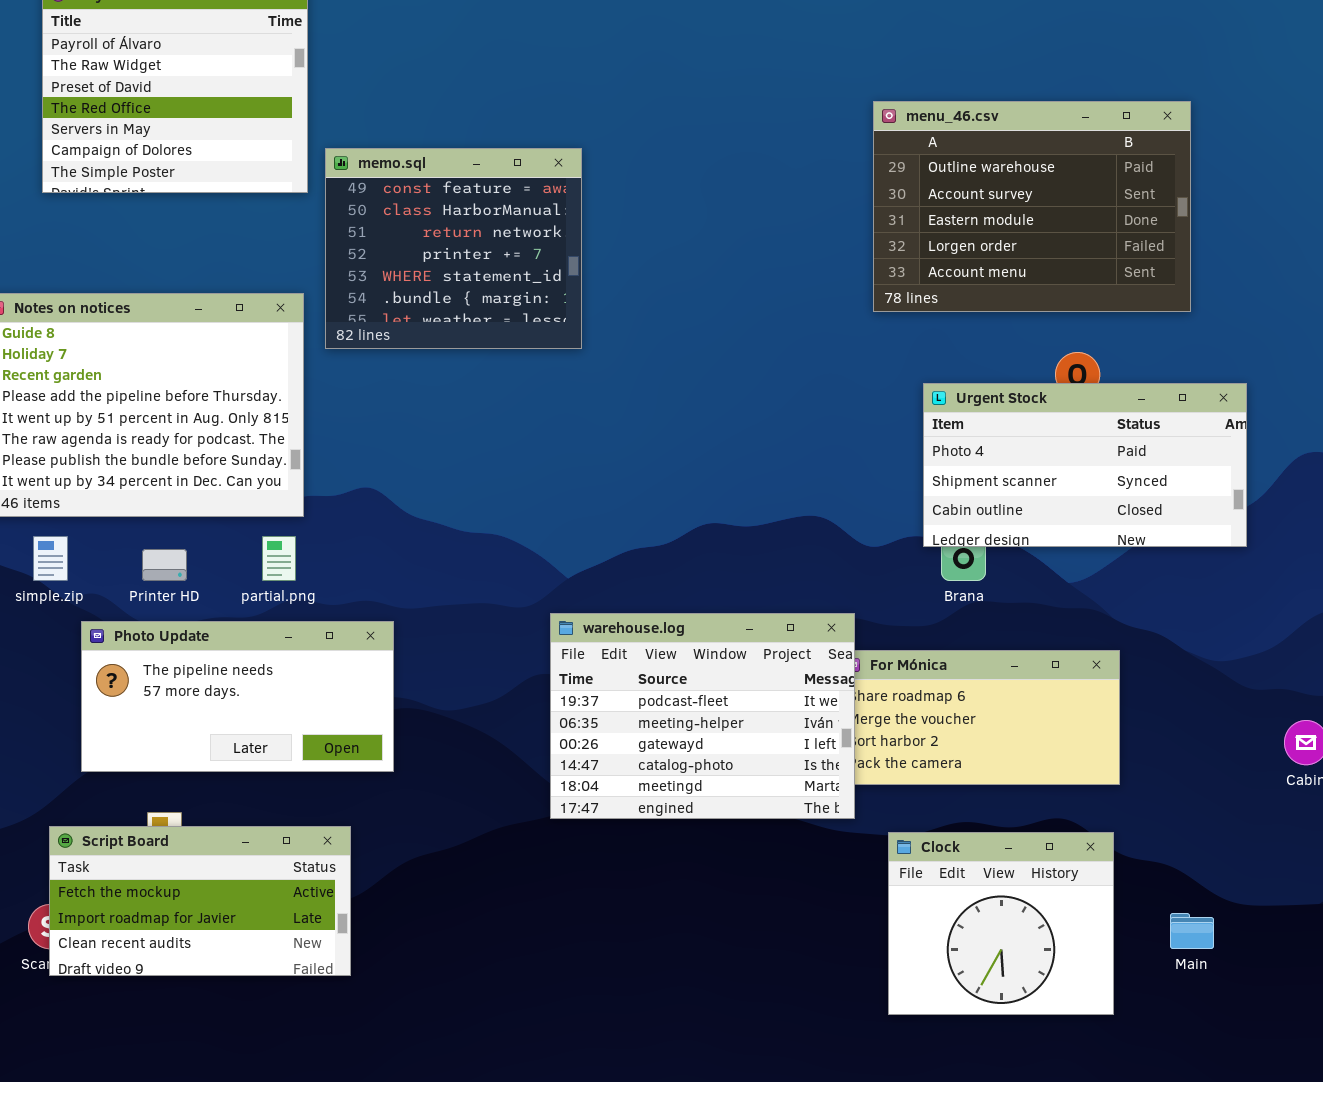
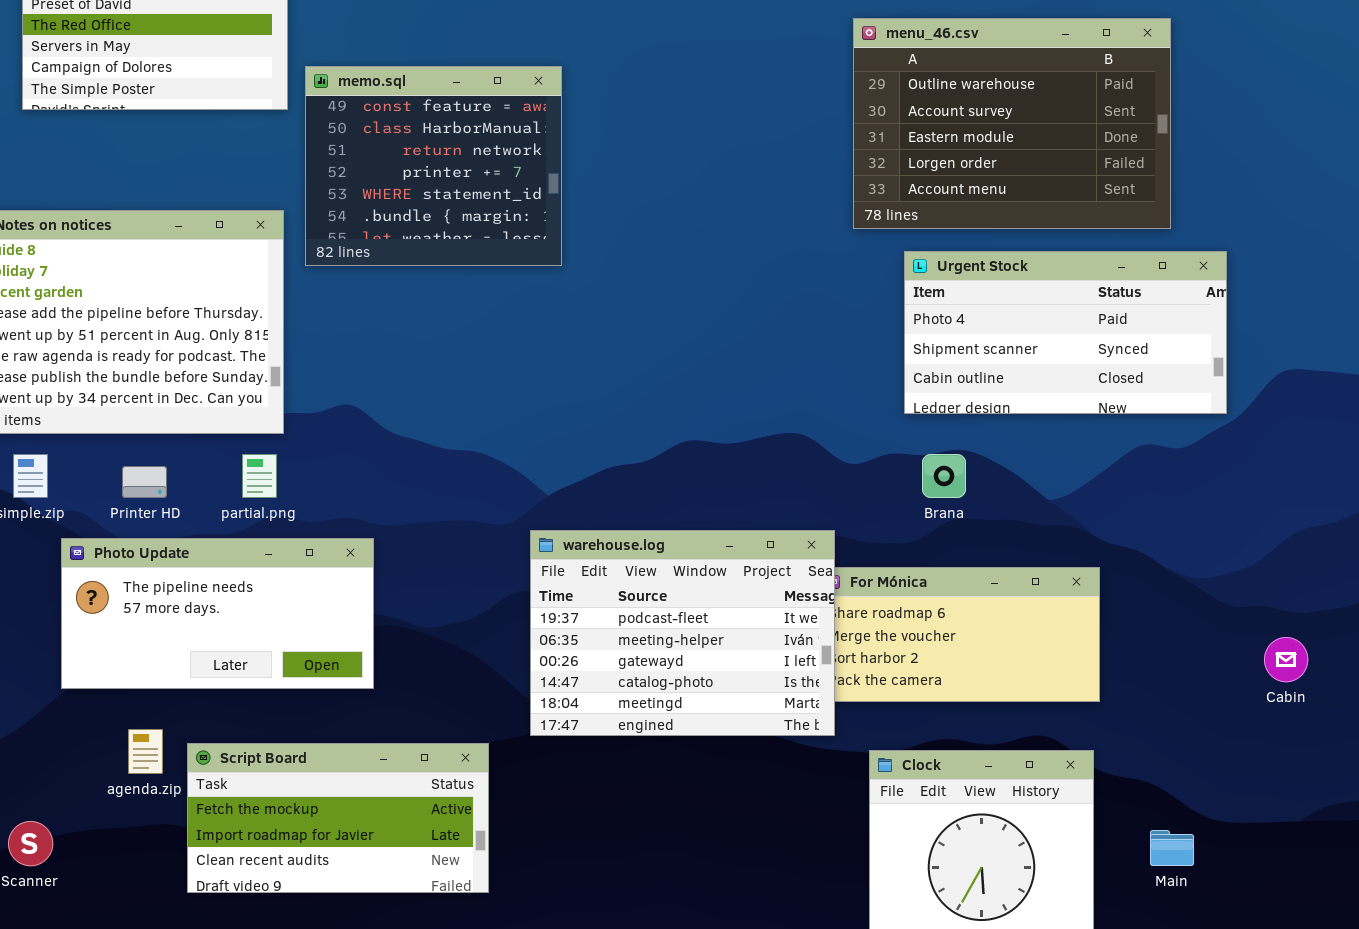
Urgent Stock: [923,383,1247,547] -> [904,251,1227,414], moved
Script Board: [49,826,351,976] -> [187,743,489,893], moved

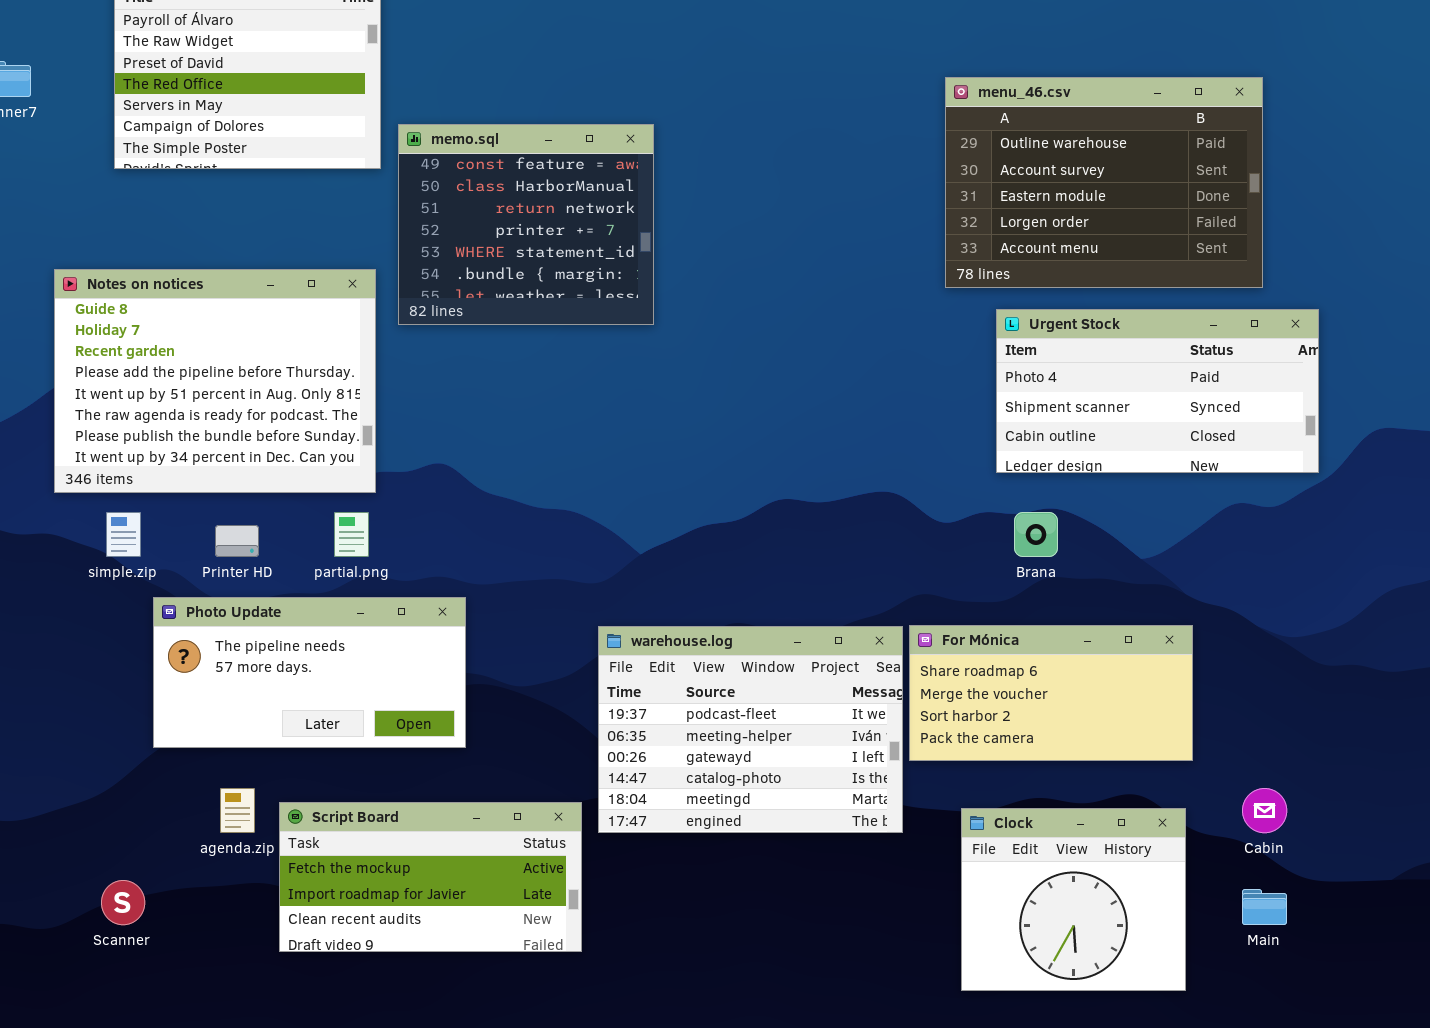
warehouse.log: [530,530,835,736] -> [598,626,903,833], moved
Cabin: [1264,637,1308,682] -> [1242,788,1287,833], moved

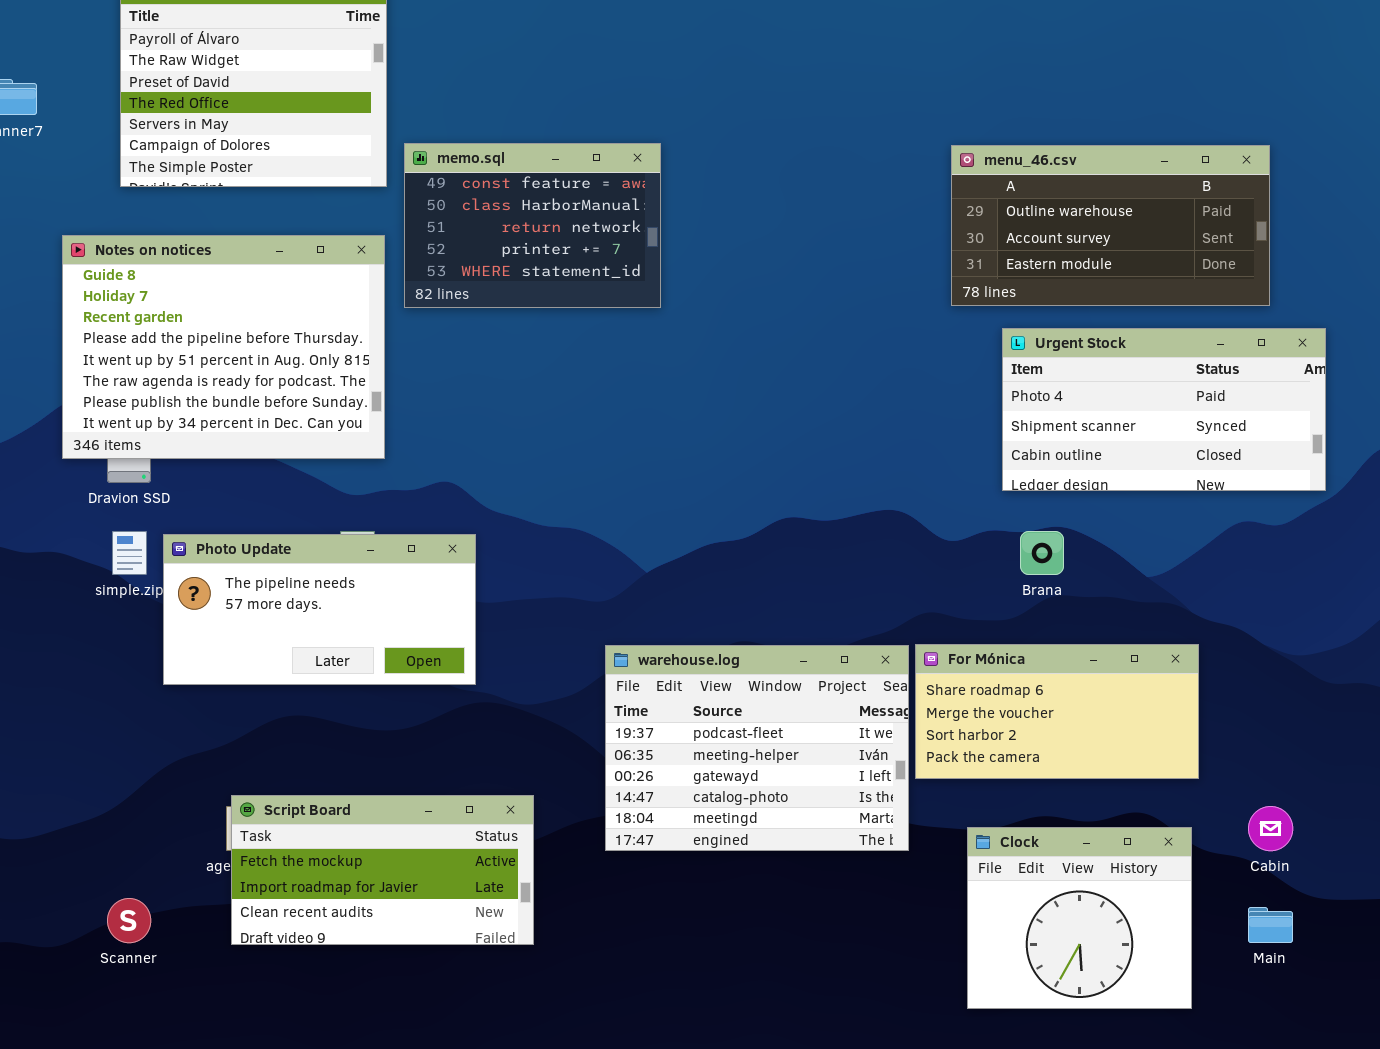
menu_46.csv: [945,77,1263,288] -> [951,145,1270,306], resized
memo.sql: [398,124,654,325] -> [404,143,661,308], resized
Notes on notices: [54,269,376,493] -> [62,235,385,459], moved
Photo Update: [153,597,466,748] -> [163,534,476,685], moved
Script Board: [279,802,582,952] -> [231,795,534,945], moved

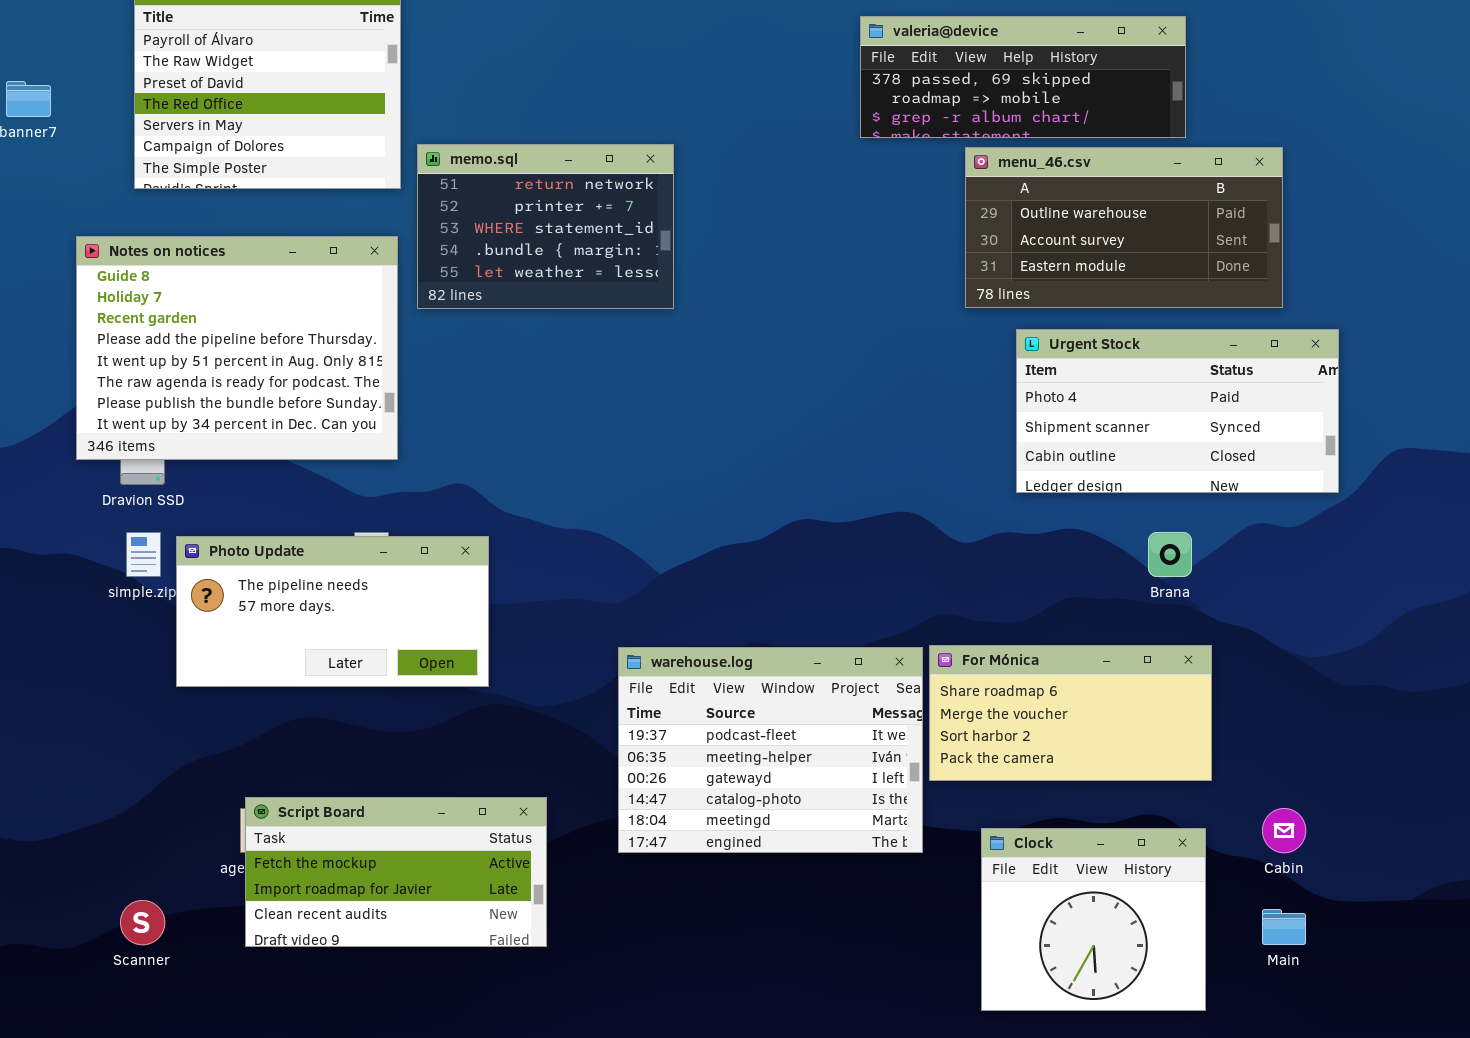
valeria@device: none -> [860,16,1186,138], opened
memo.sql: [404,143,661,308] -> [417,144,674,309], scrolled down 2 rows
Brana: [1020,531,1064,575] -> [1148,532,1192,577], moved

